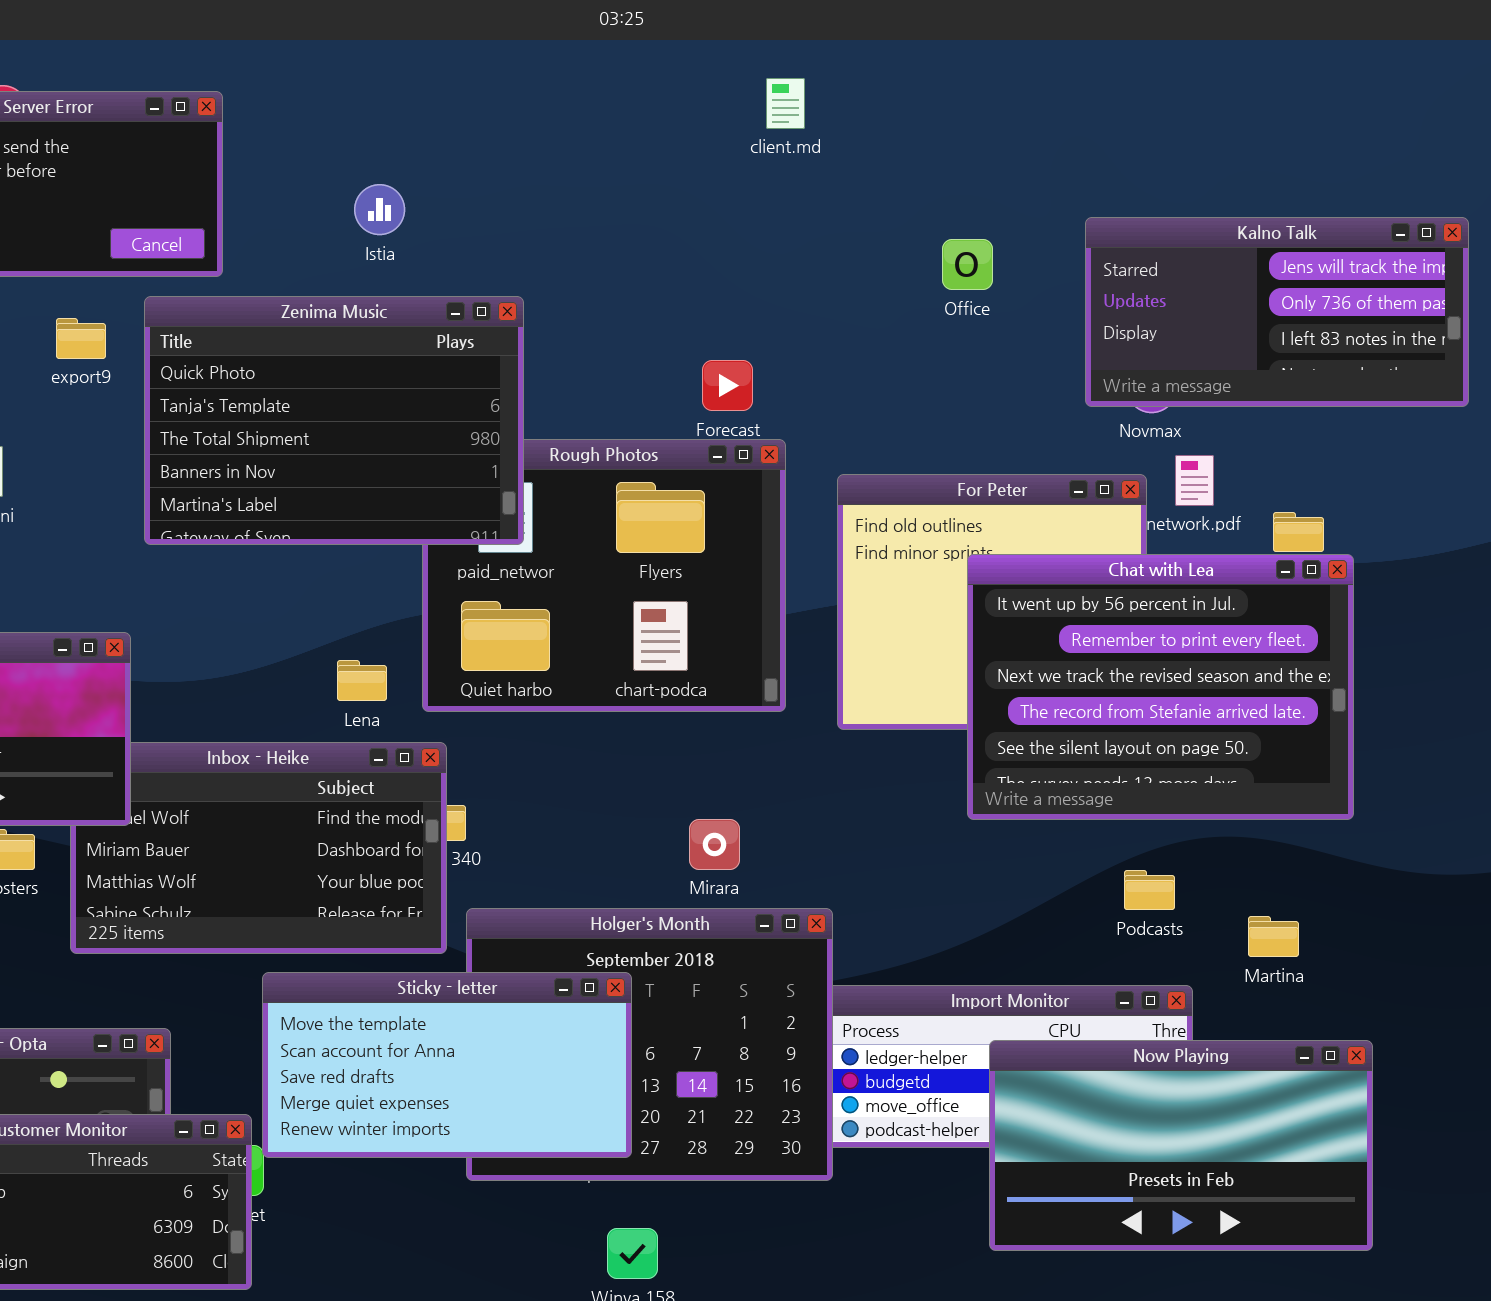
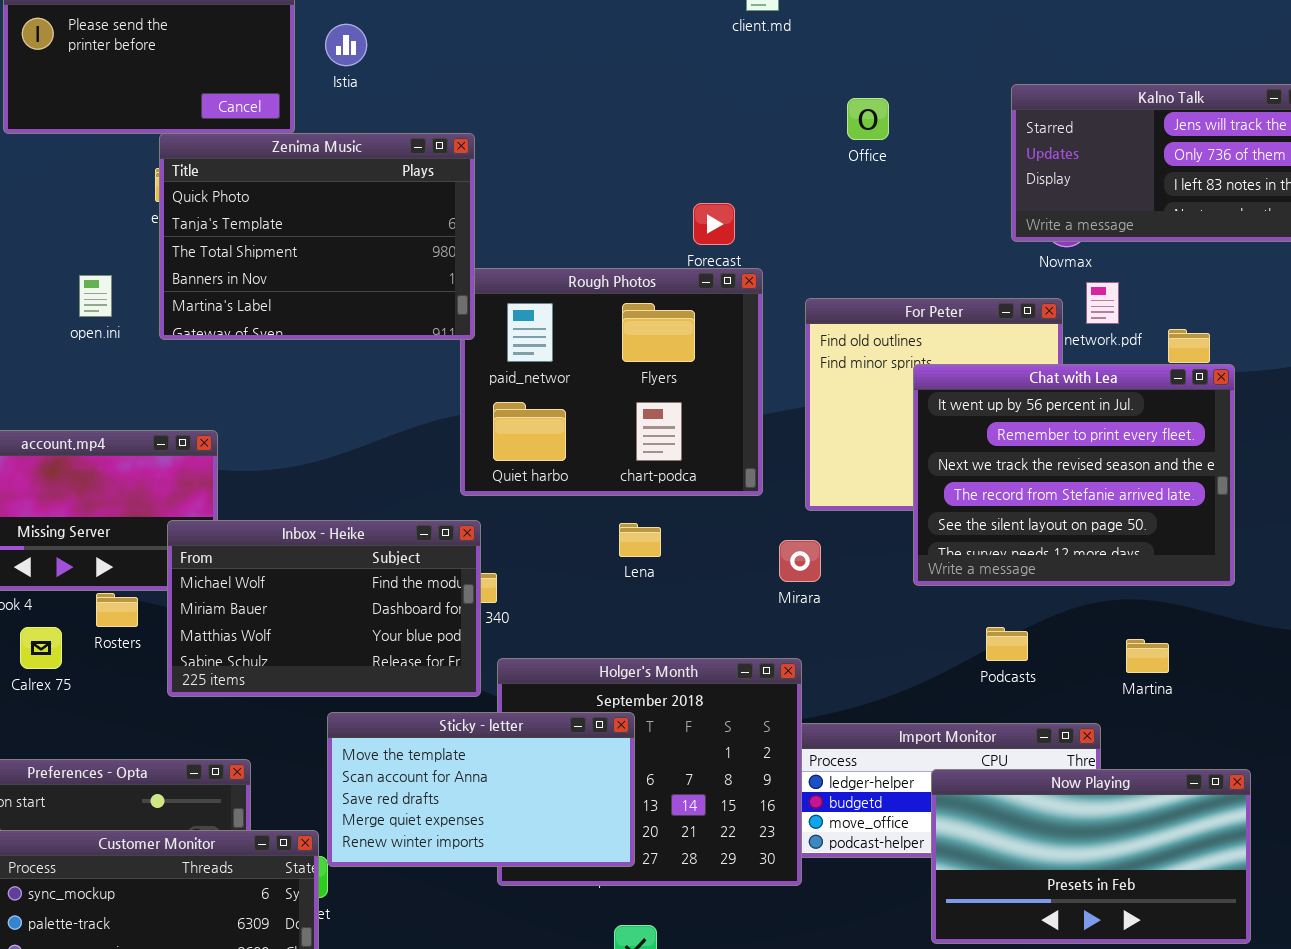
Istia: [354,184,405,235] -> [325,24,367,66], moved
Office: [942,239,993,290] -> [847,98,889,140], moved
Zenima Music: [144,296,524,545] -> [159,133,475,340], moved
Lena: [337,660,387,701] -> [619,523,661,557], moved
Inbox - Heike: [70,742,447,954] -> [167,520,481,697], raised
Mirara: [689,819,740,870] -> [779,540,821,582], moved
Podcasts: [1124,870,1175,910] -> [986,627,1028,661], moved
Martina: [1248,916,1299,957] -> [1126,639,1169,673], moved

